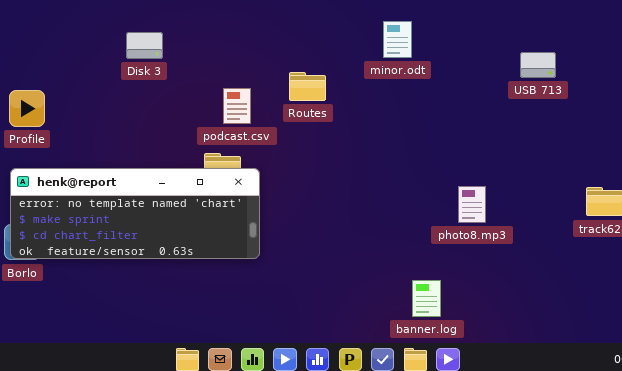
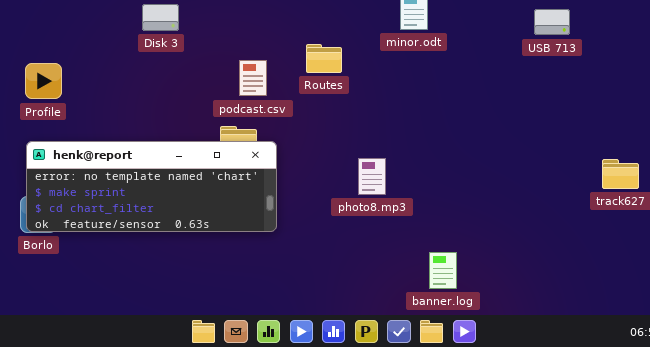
USB 713: [520,52,556,78] -> [534,9,570,35], moved
photo8.mp3: [458,186,486,223] -> [358,158,386,195], moved

